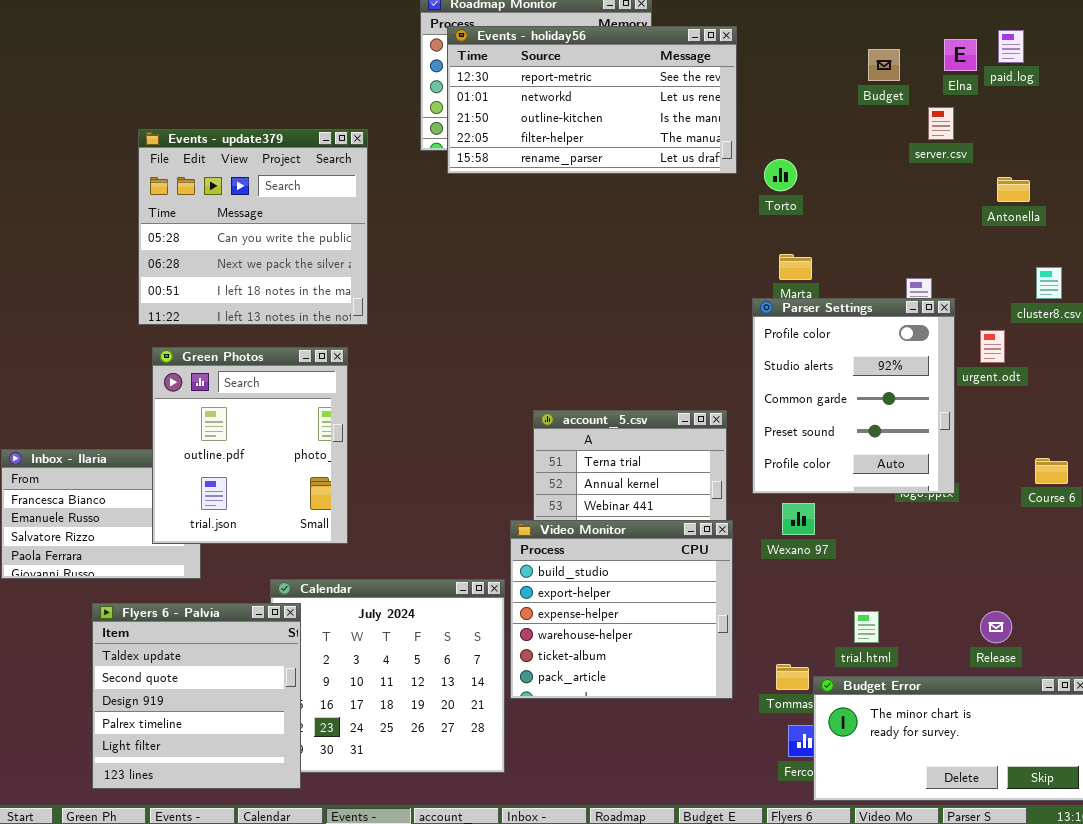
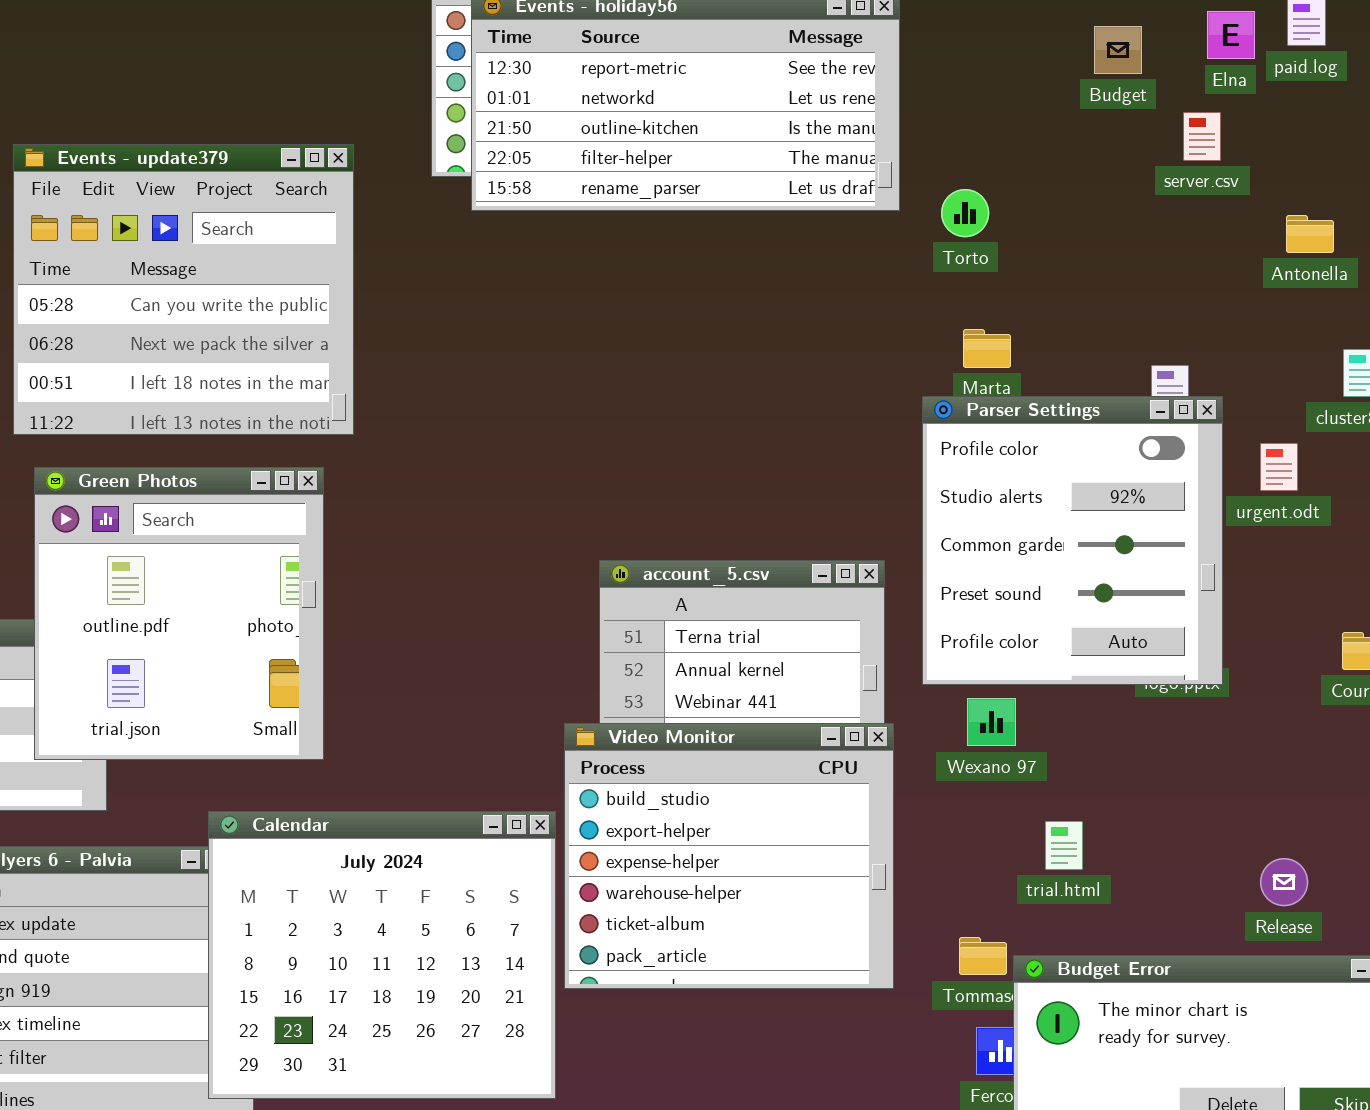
Calendar: [270,579,505,773] -> [208,811,556,1099], raised
trial.html: [854,611,879,643] -> [1045,821,1083,870], moved

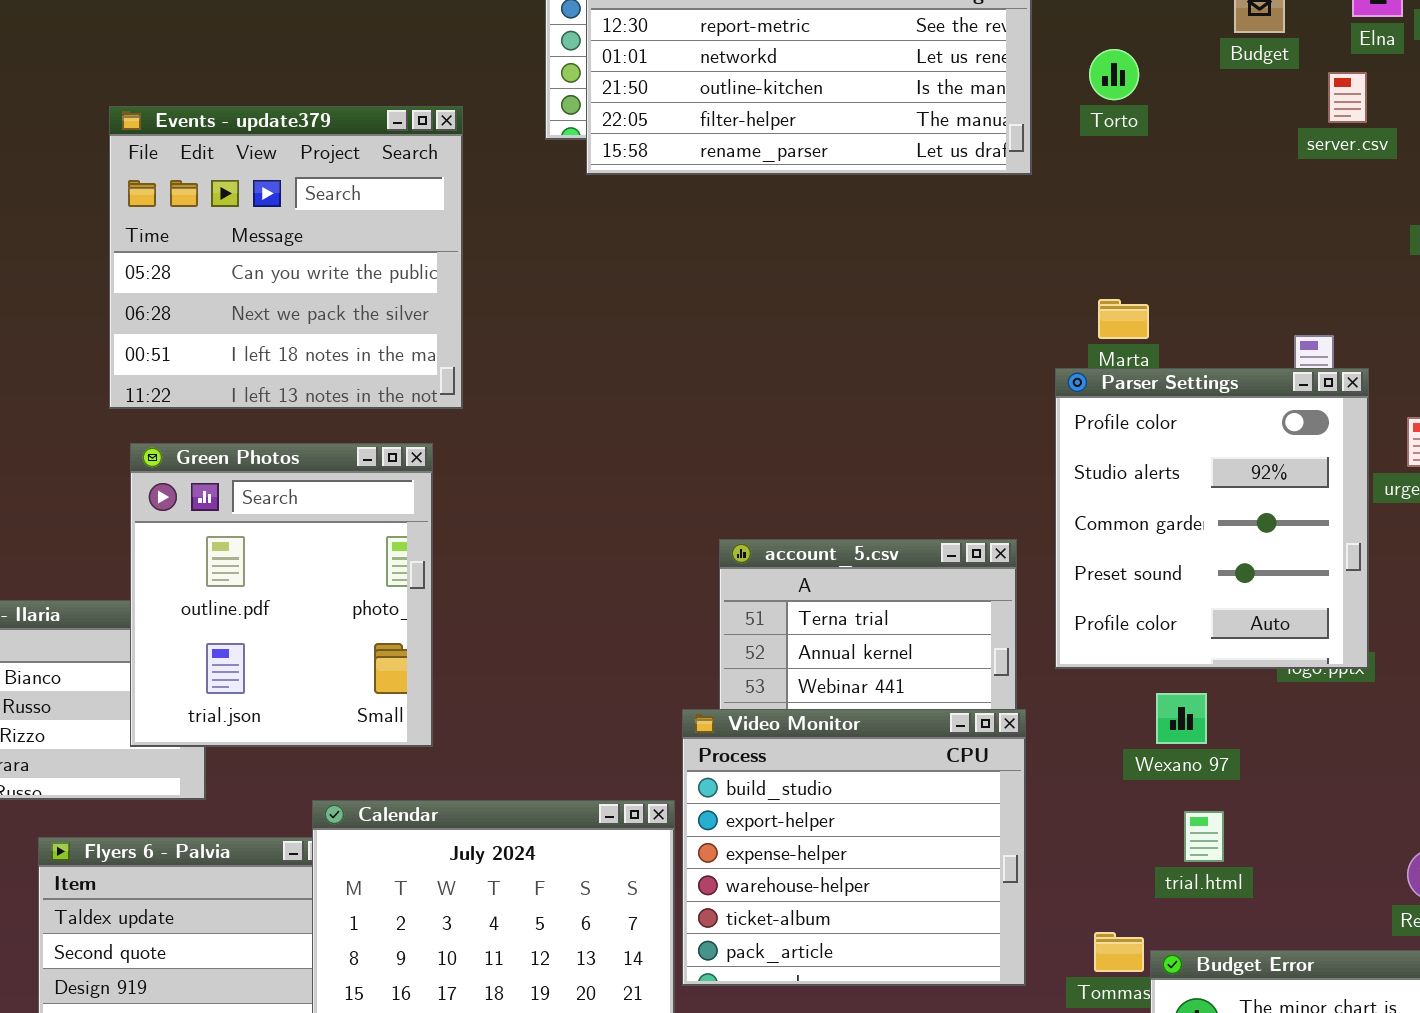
Torto: [941,189,989,237] -> [1089,49,1139,100], moved
Wexano 97: [967,698,1016,746] -> [1156,693,1207,744], moved

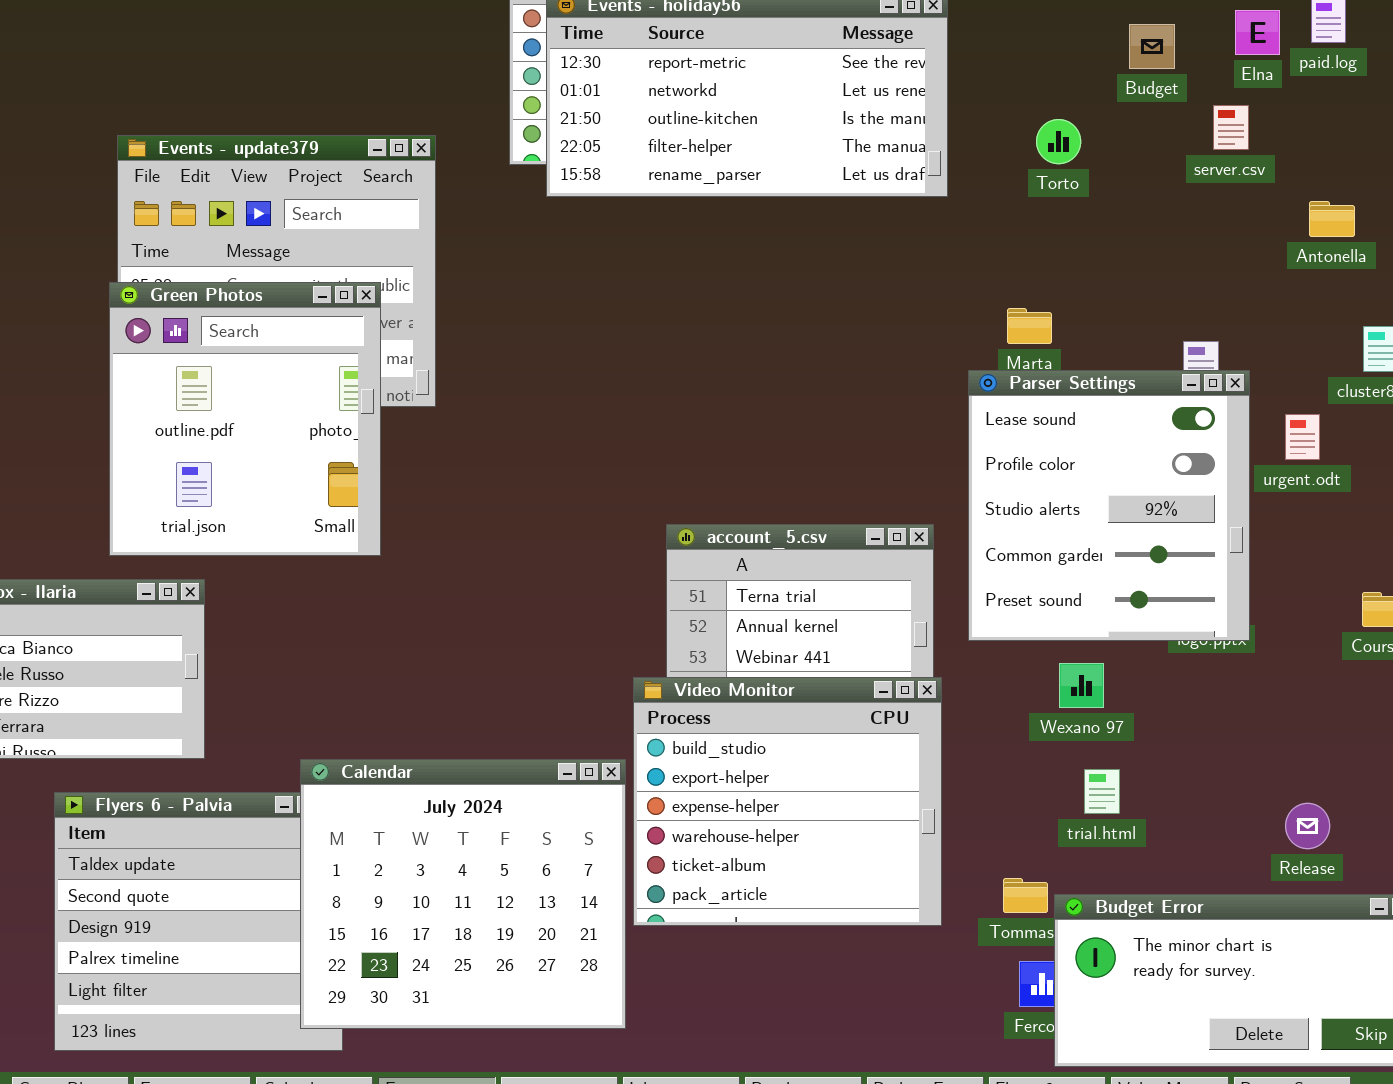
Torto: [1089,49,1139,100] -> [1036,119,1081,164], moved
Parser Settings: [1055,368,1369,669] -> [968,370,1250,641], scrolled up 1 row
Green Photos: [130,443,433,747] -> [109,282,381,556], moved

